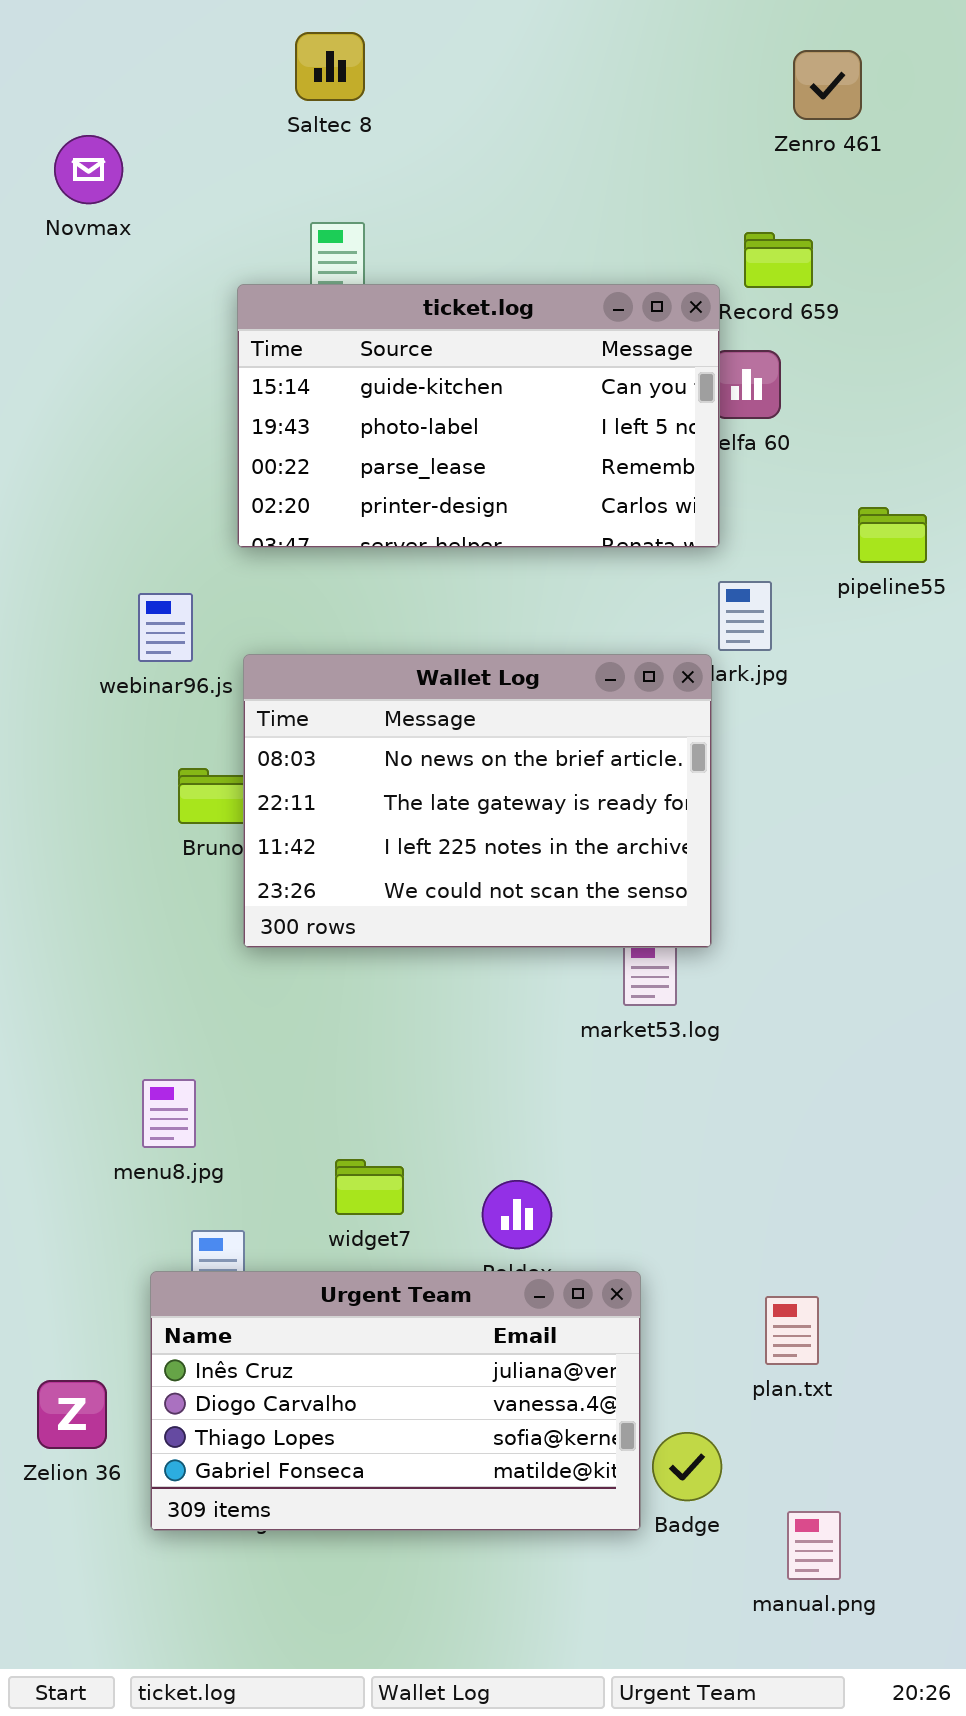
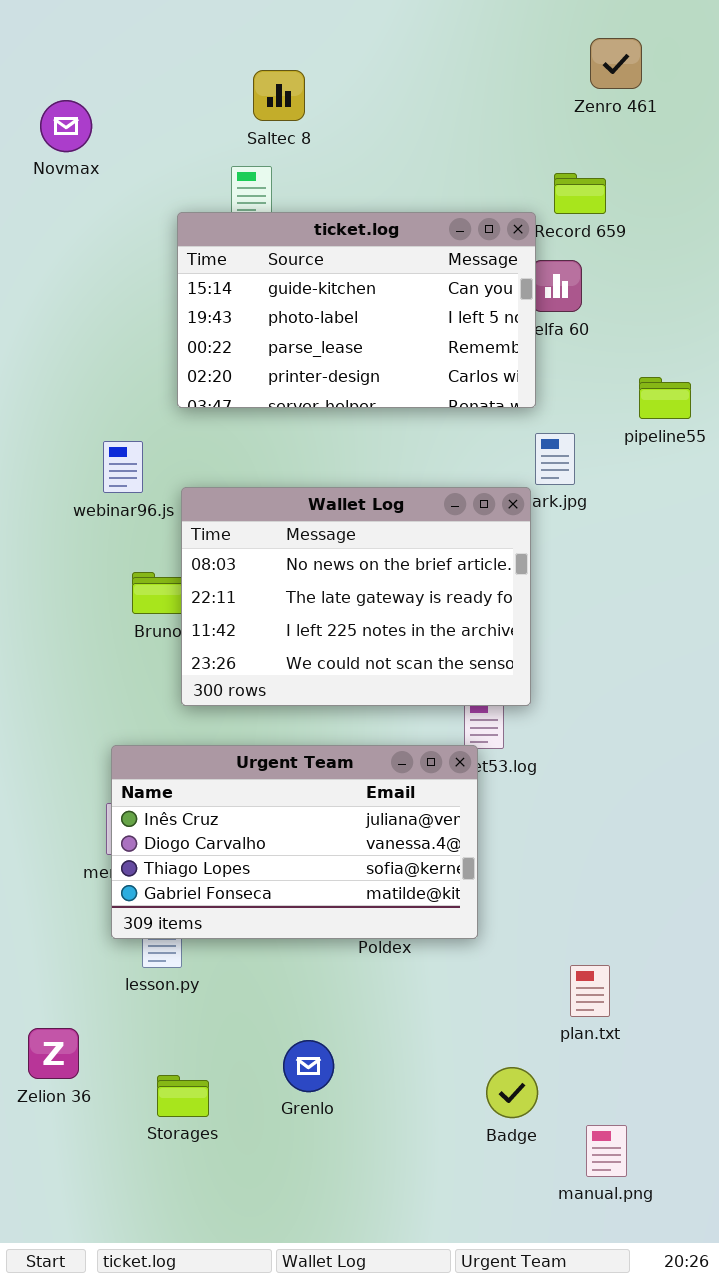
Saltec 8: [295,32,365,101] -> [253,70,305,121], moved
Urgent Team: [150,1271,641,1531] -> [111,745,478,939], moved

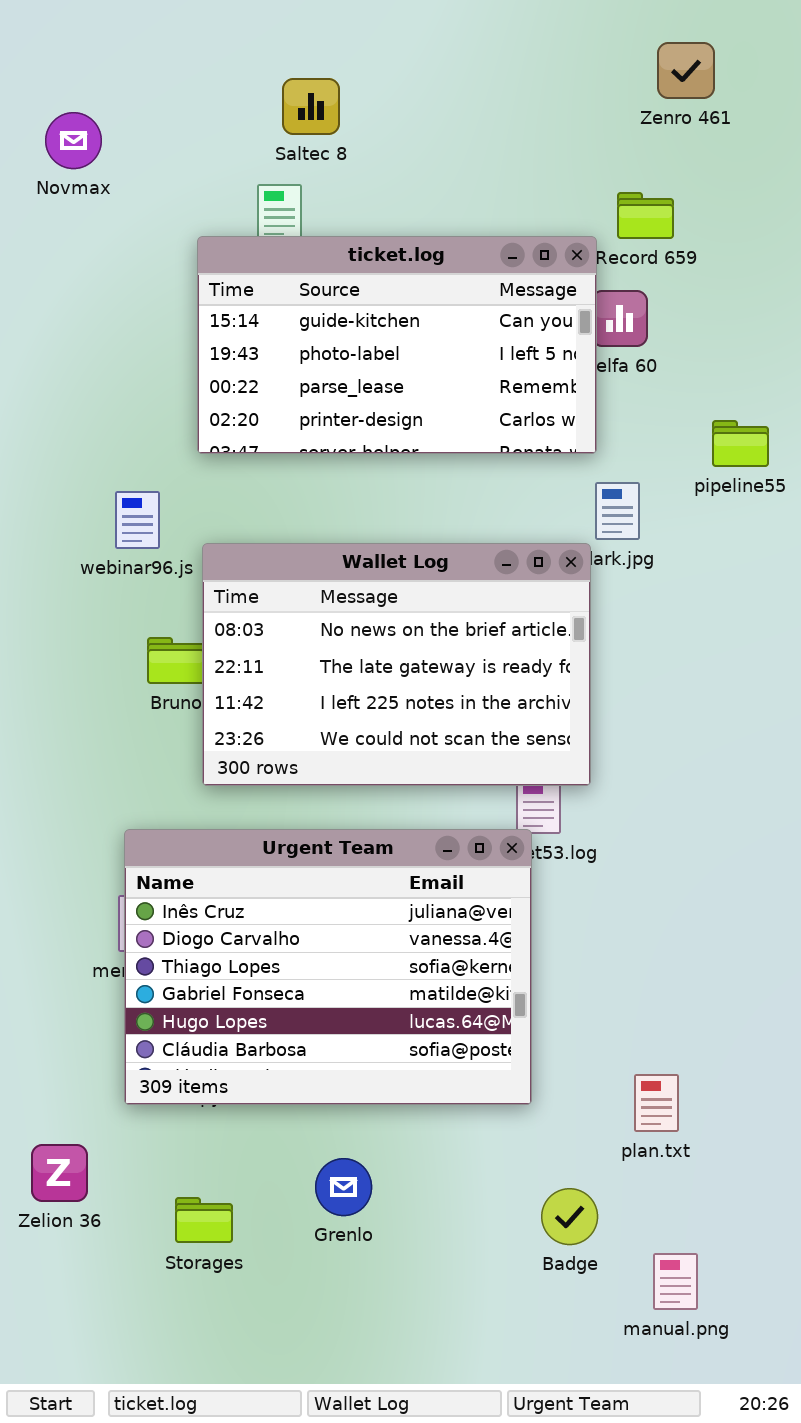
Urgent Team: [111,745,478,939] -> [124,829,532,1105], resized

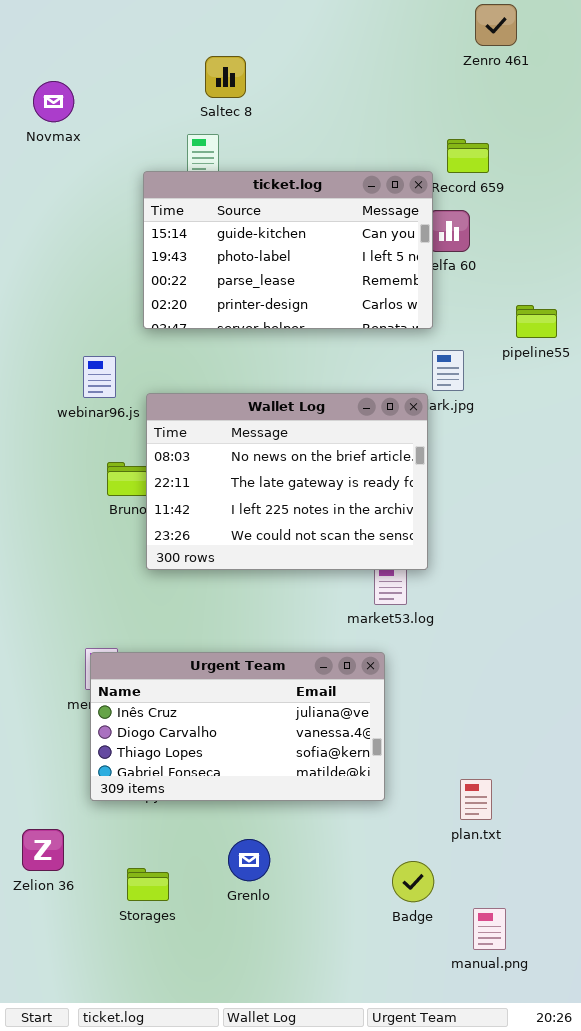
Zenro 461: [657,42,715,99] -> [475,4,517,46], moved
Urgent Team: [124,829,532,1105] -> [90,652,385,801], resized

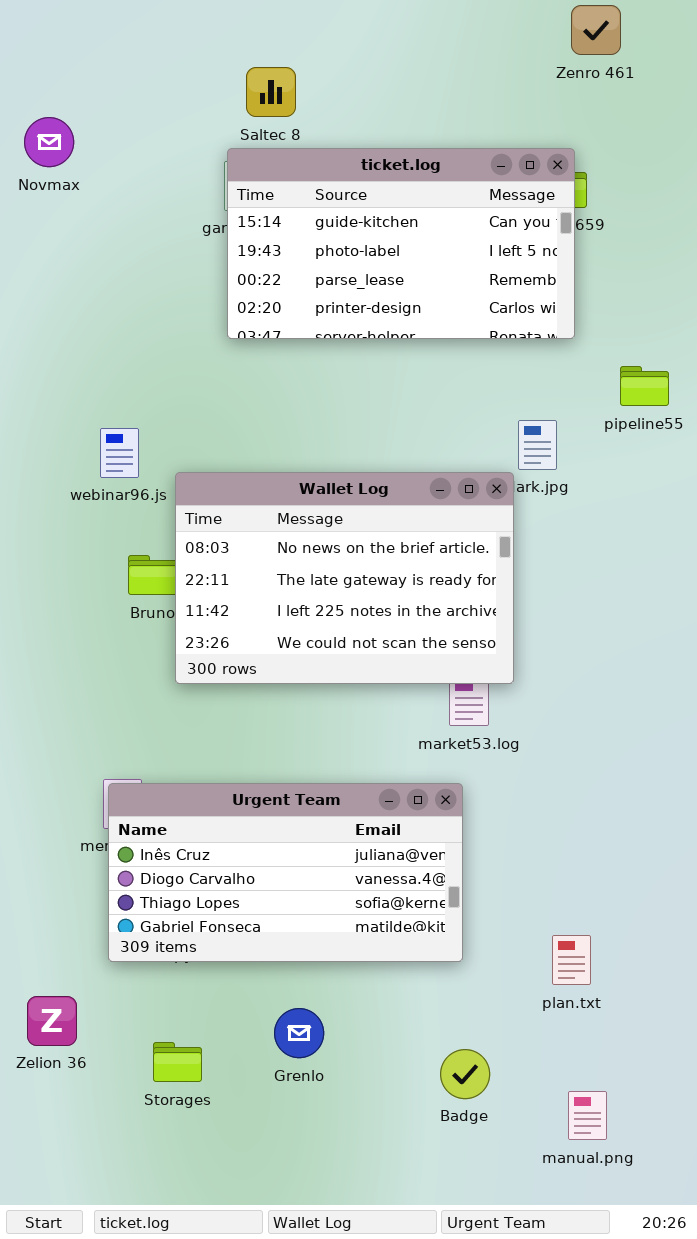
Novmax: [33,81,74,122] -> [24,117,74,167], moved
ticket.log: [143,171,433,329] -> [227,148,575,339], moved
Badge: [392,861,434,902] -> [440,1049,490,1099], moved

